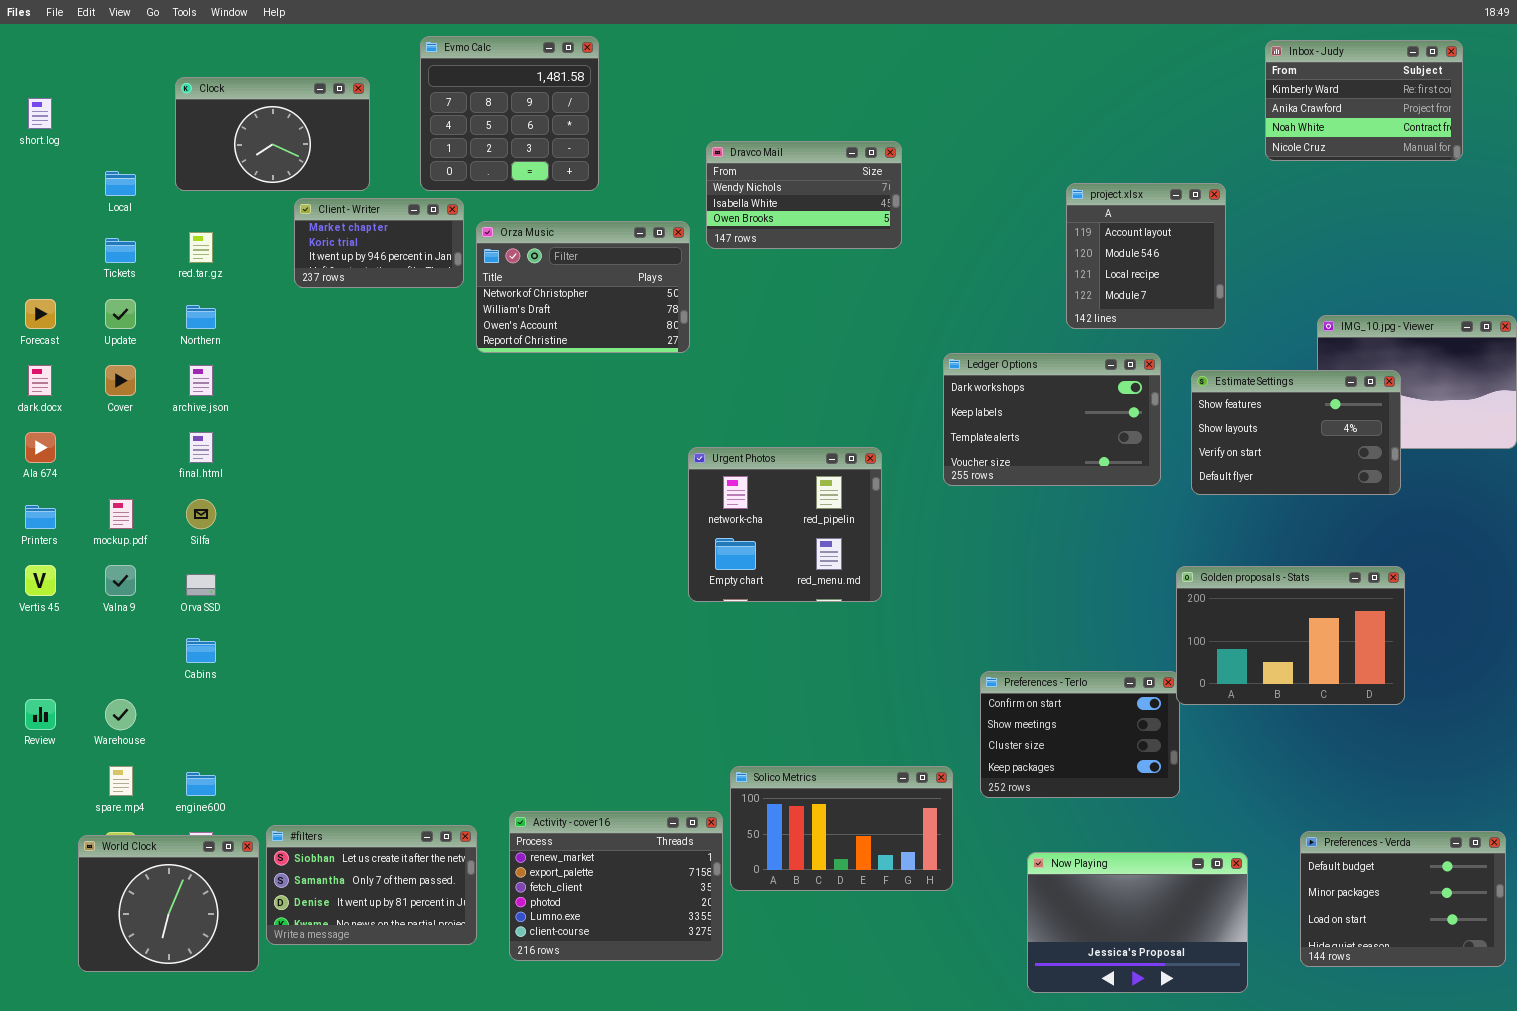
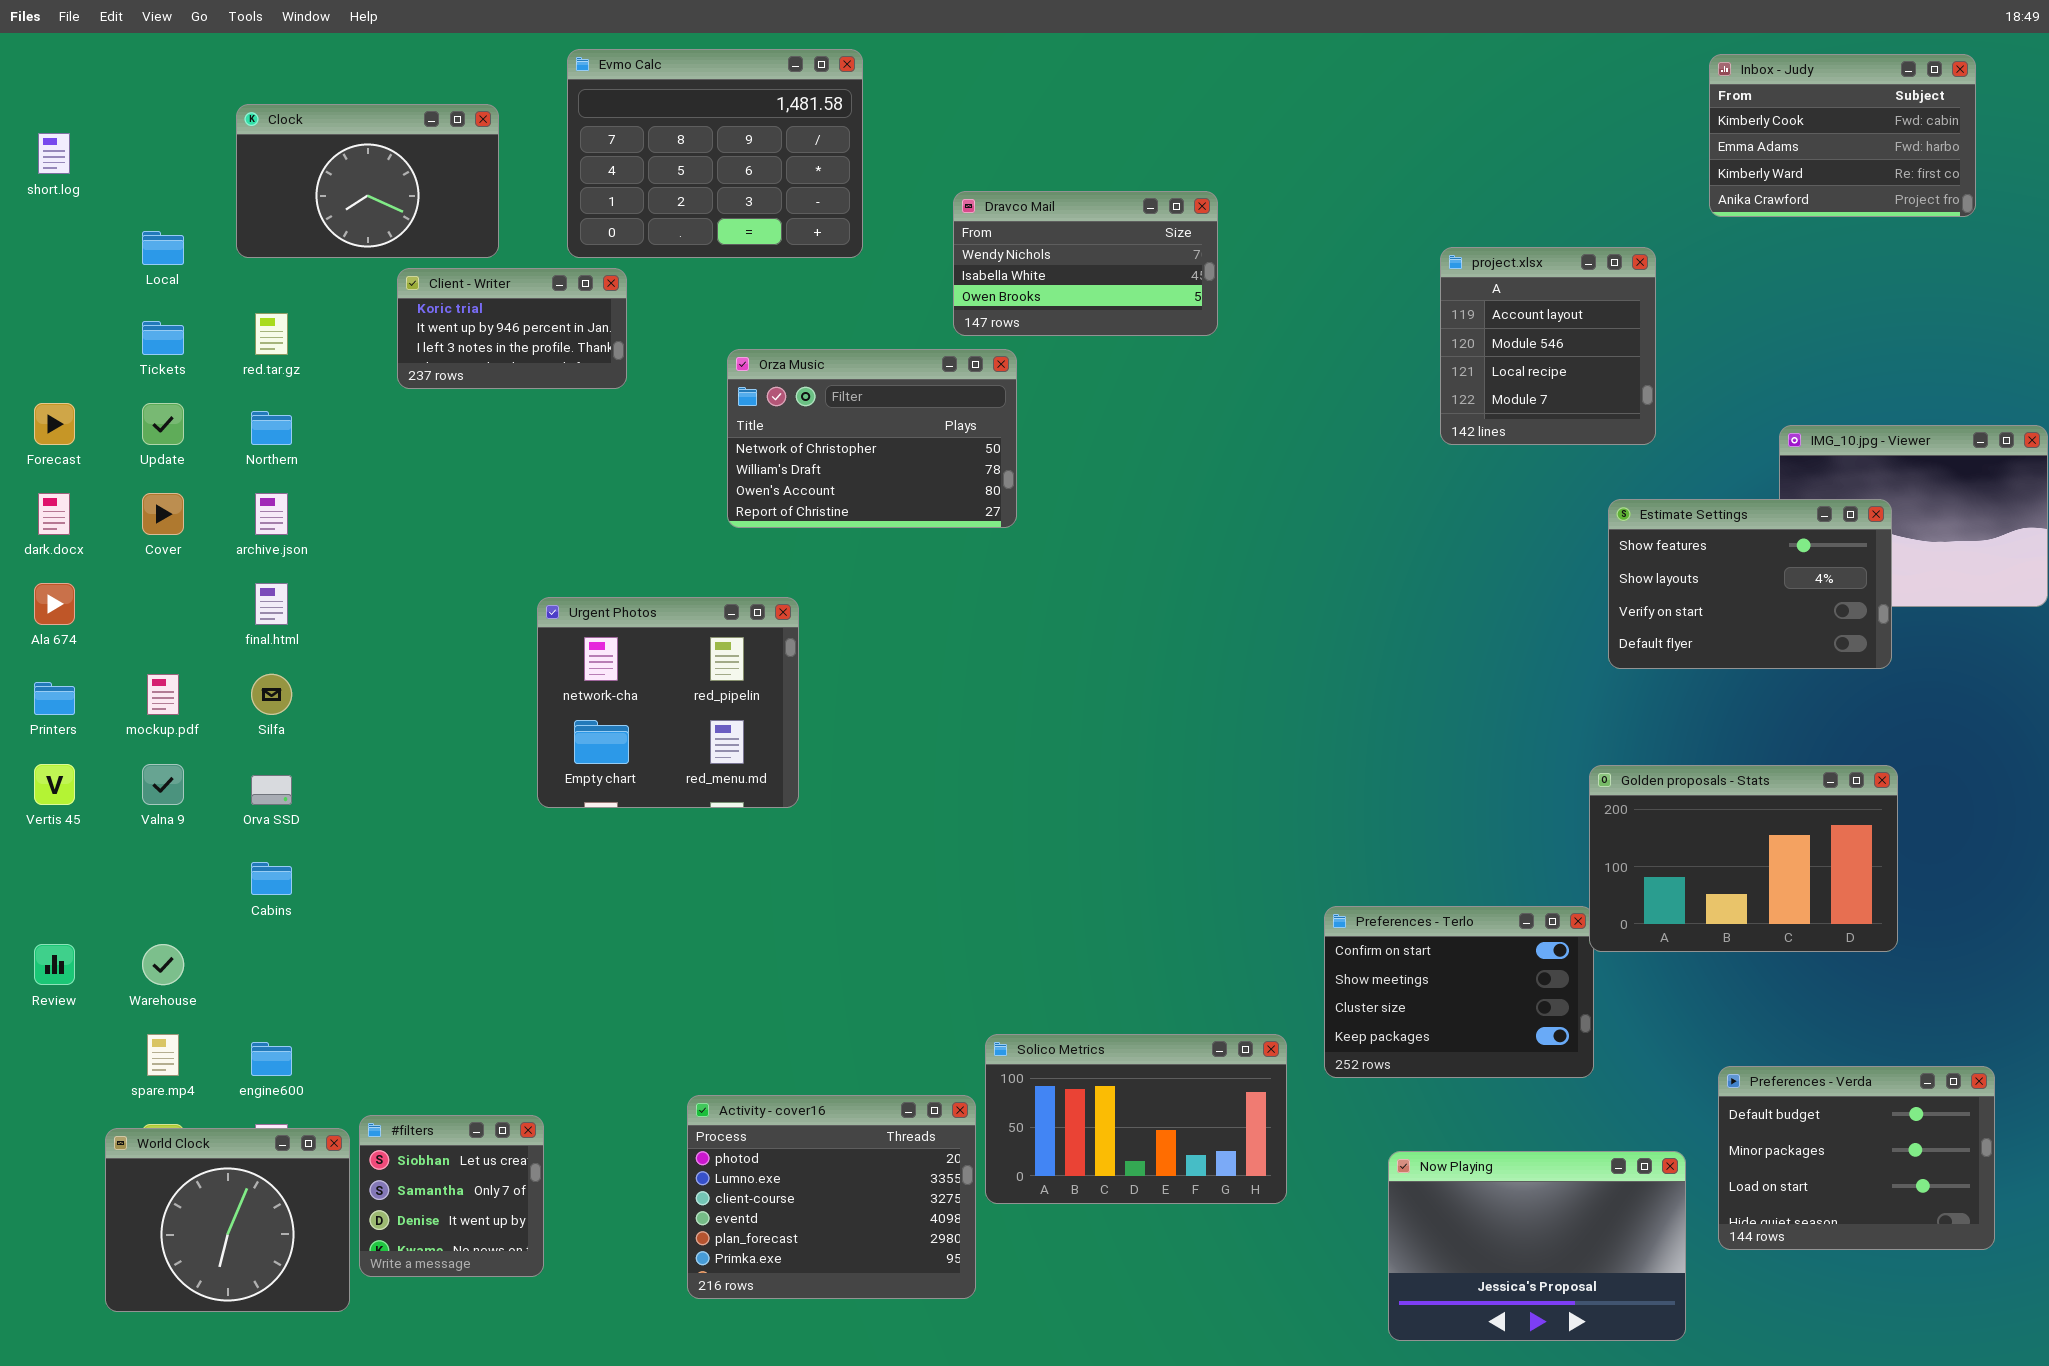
Evmo Calc: [420,36,599,191] -> [567,49,863,258], resized
Inbox - Judy: [1265,40,1463,161] -> [1709,54,1976,217], scrolled up 2 rows
Client - Writer: [294,198,464,288] -> [397,268,627,389], scrolled down 1 row
Orza Music: [476,221,690,353] -> [727,349,1017,528], moved
Ledger Options: [943,353,1161,486] -> none, closed
Urgent Photos: [688,447,882,602] -> [537,597,799,808], moved
Activity - cover16: [509,811,723,961] -> [687,1095,976,1299], scrolled down 3 rows
#filters: [266,825,477,945] -> [359,1115,544,1277], resized
Preferences - Verda: [1300,831,1506,967] -> [1718,1066,1995,1250], moved

